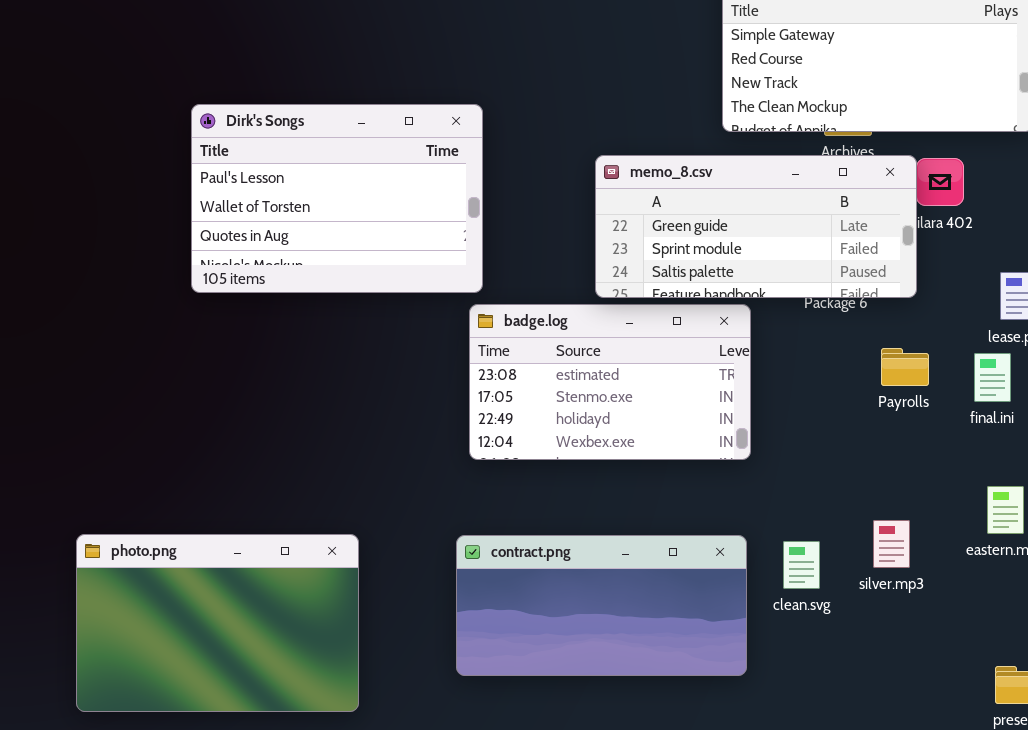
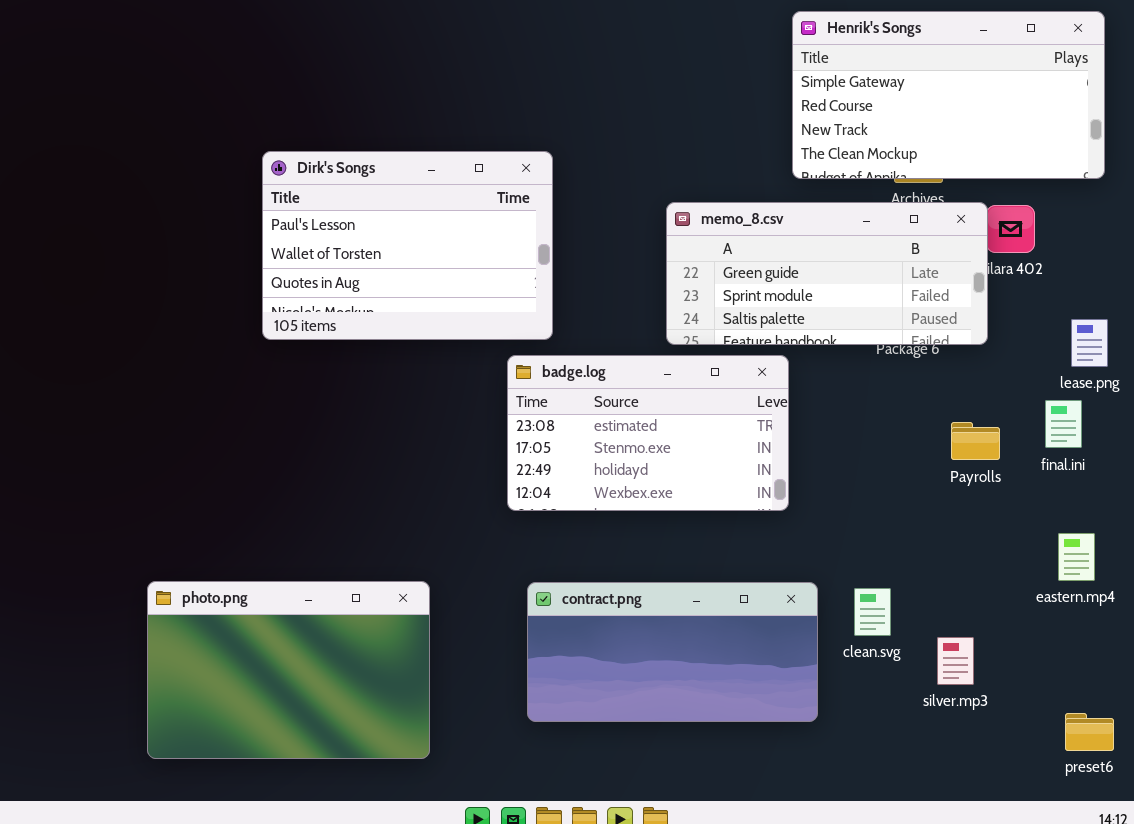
badge.log: [469,304,751,460] -> [507,355,789,511], moved
Payrolls: [881,348,929,386] -> [951,422,1000,460], moved
silver.mp3: [873,520,910,568] -> [937,637,974,685], moved

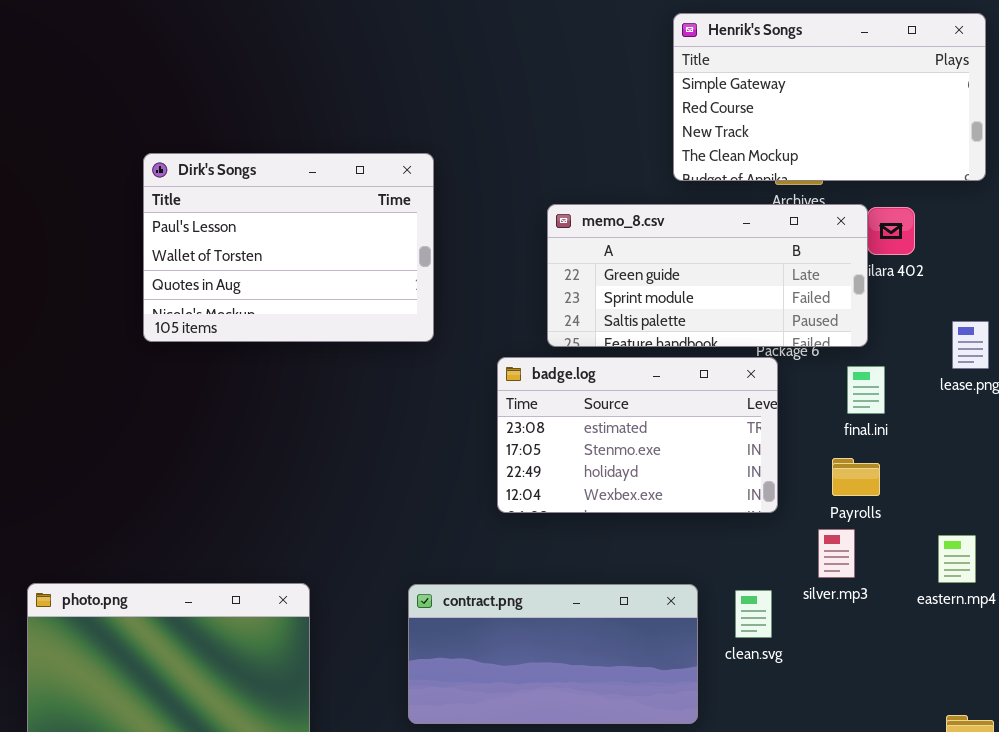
badge.log: [507,355,789,511] -> [497,357,778,513], moved
final.ini: [1045,400,1082,448] -> [847,366,885,414], moved
Payrolls: [951,422,1000,460] -> [832,458,880,496], moved
silver.mp3: [937,637,974,685] -> [818,529,855,578], moved

